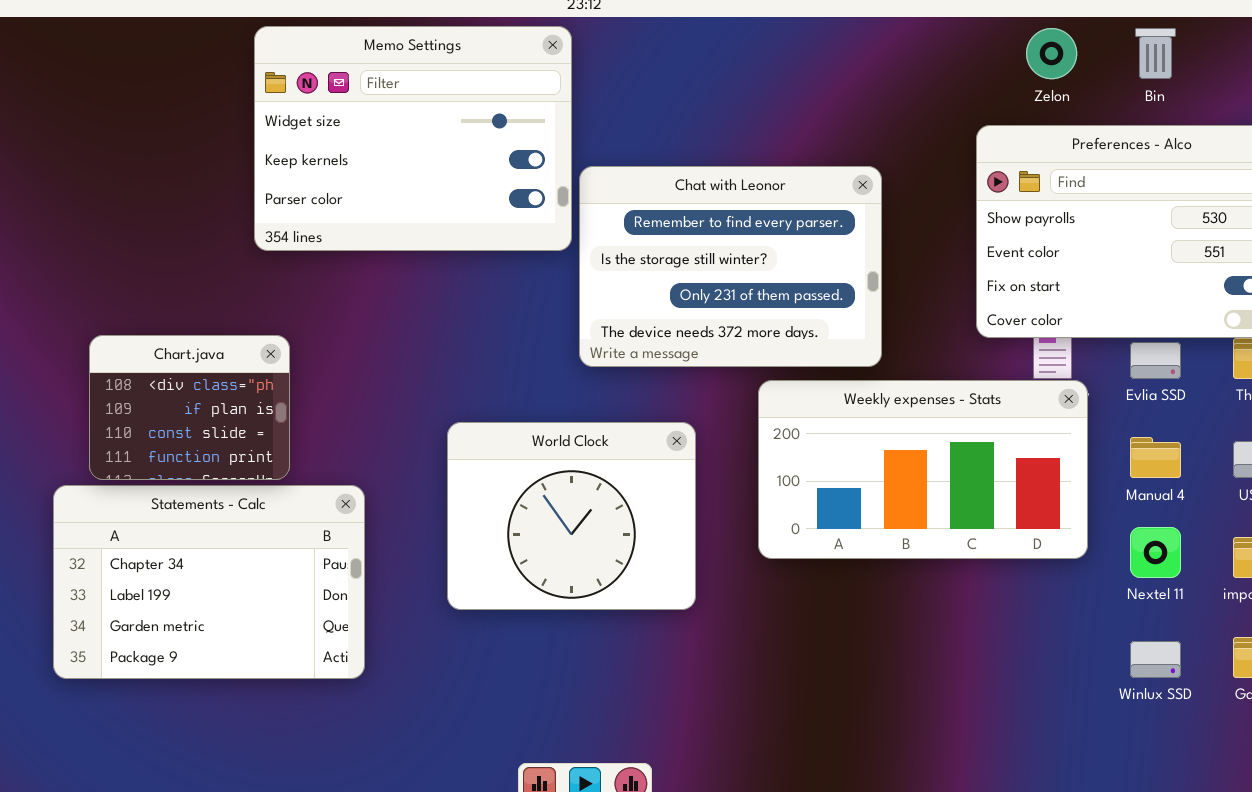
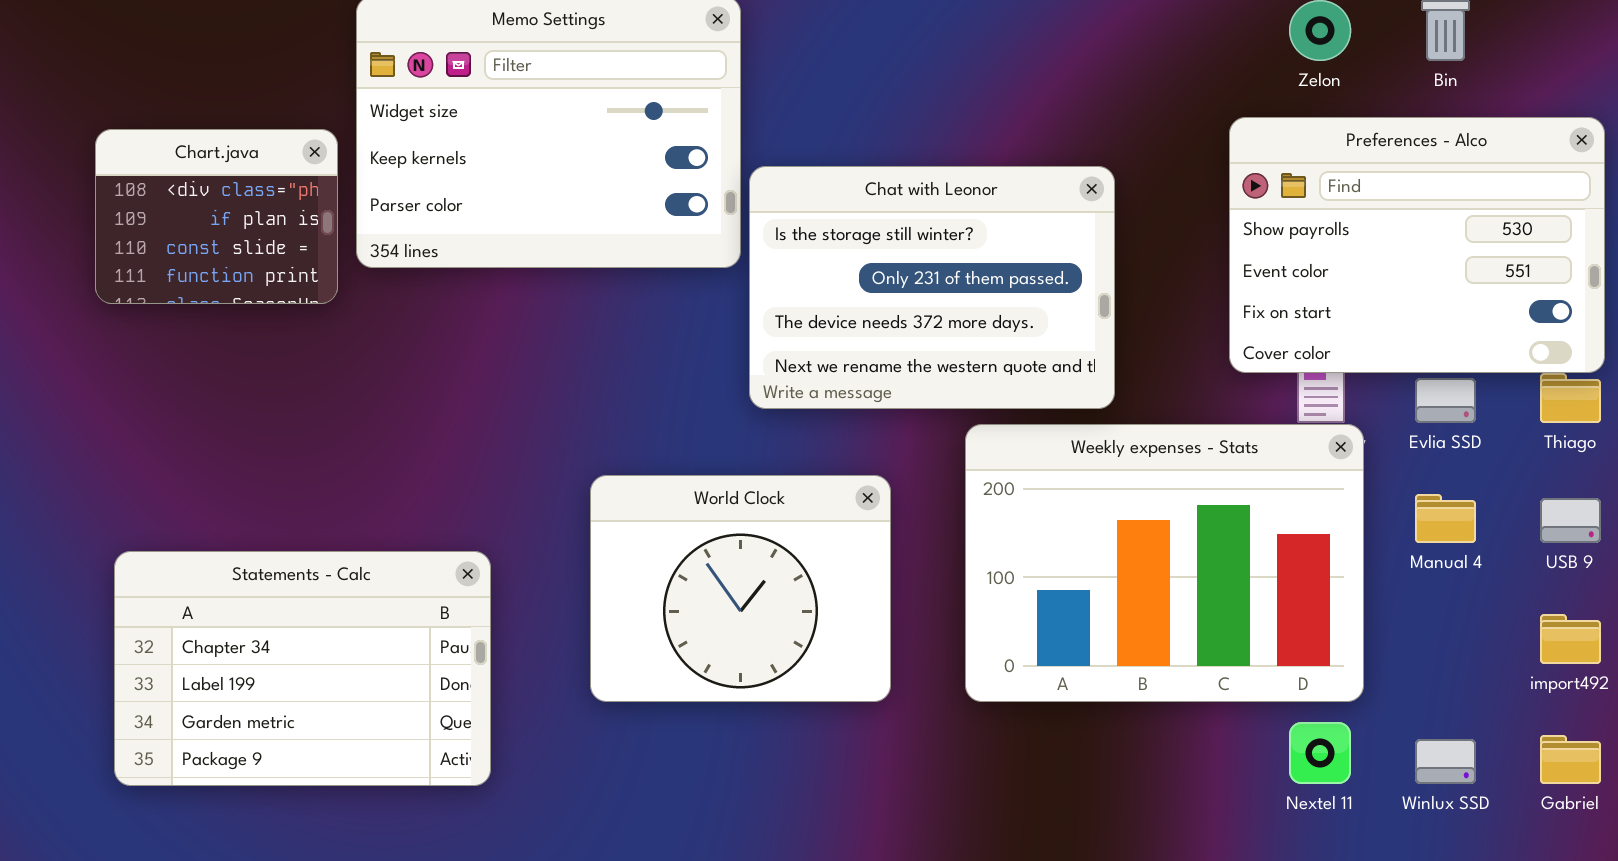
Chat with Leonor: [579,166,882,367] -> [749,166,1115,409], scrolled down 1 row
Chart.java: [89,335,290,480] -> [95,129,338,304], moved
Weekly expenses - Stats: [758,380,1088,559] -> [965,424,1364,702], resized
Nextel 11: [1130,527,1181,578] -> [1289,722,1351,784], moved

